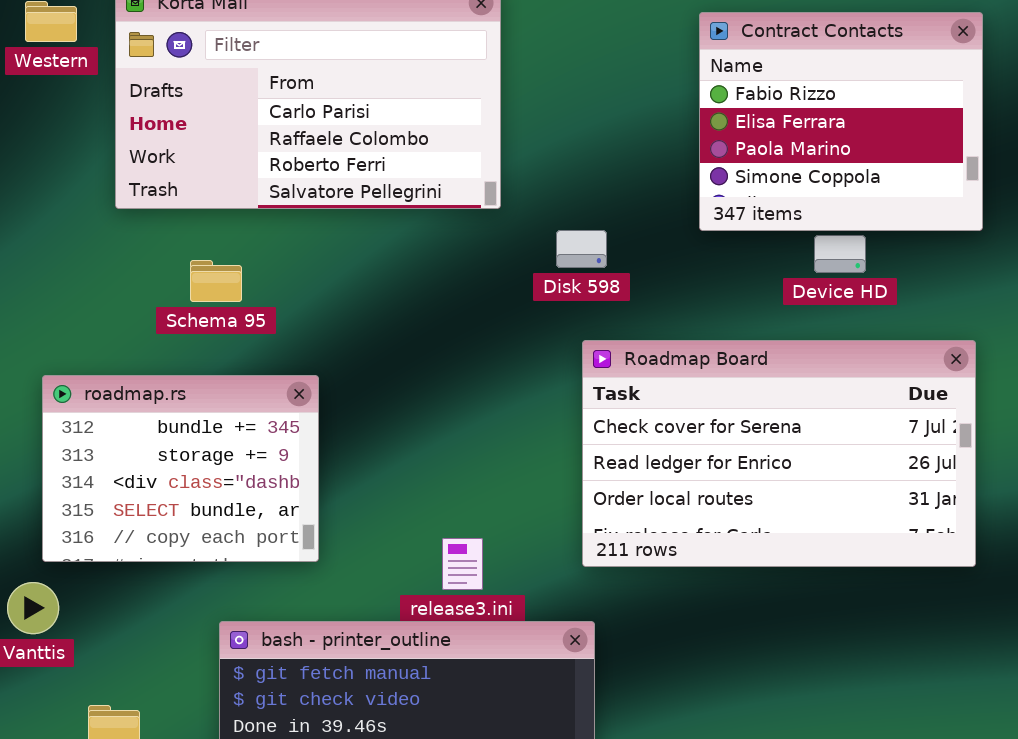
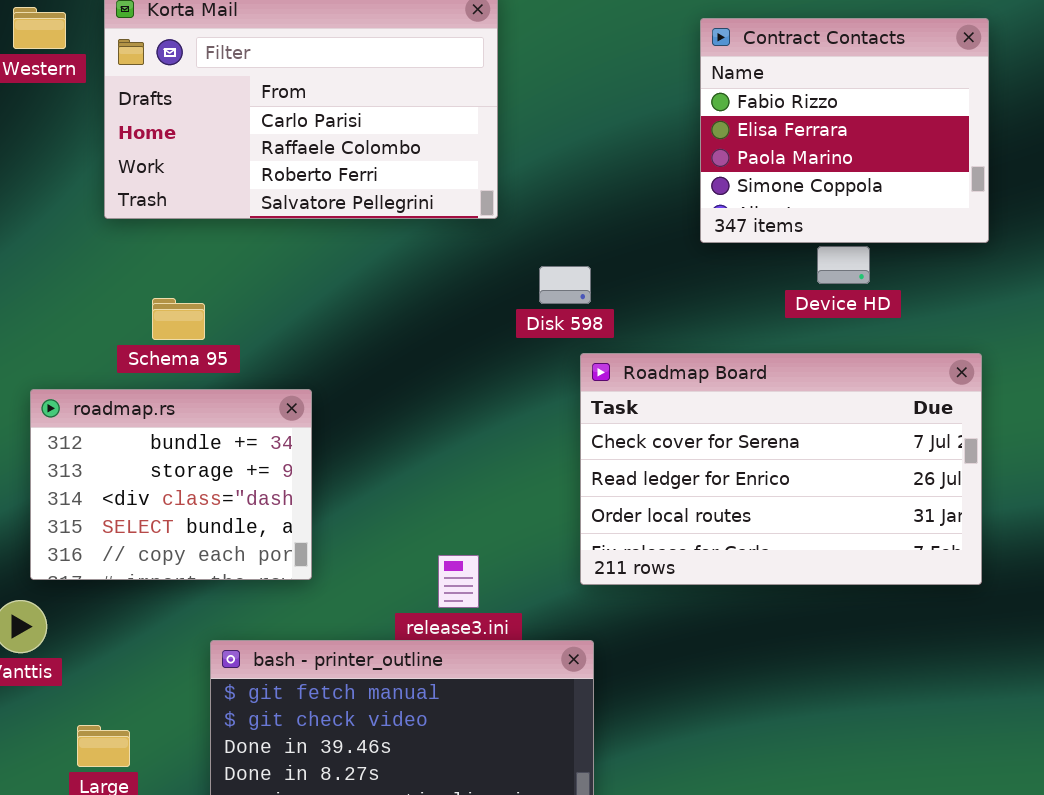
Disk 598: [556,230,607,268] -> [539,266,591,304], moved
Schema 95: [190,260,242,302] -> [152,298,205,340], moved

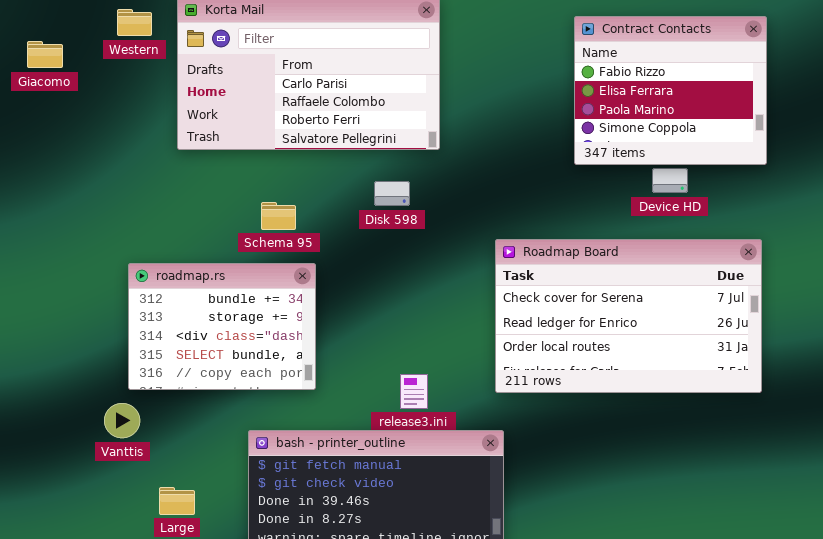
Disk 598: [539,266,591,304] -> [374,181,410,206], moved
Schema 95: [152,298,205,340] -> [261,202,296,230], moved

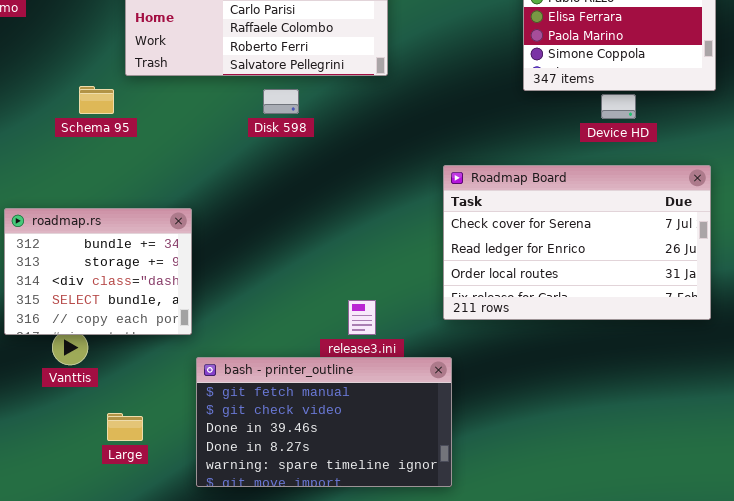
Disk 598: [374,181,410,206] -> [263,89,299,114], moved
Schema 95: [261,202,296,230] -> [79,86,114,114], moved
roadmap.rs: [128,263,316,390] -> [4,208,192,335], moved

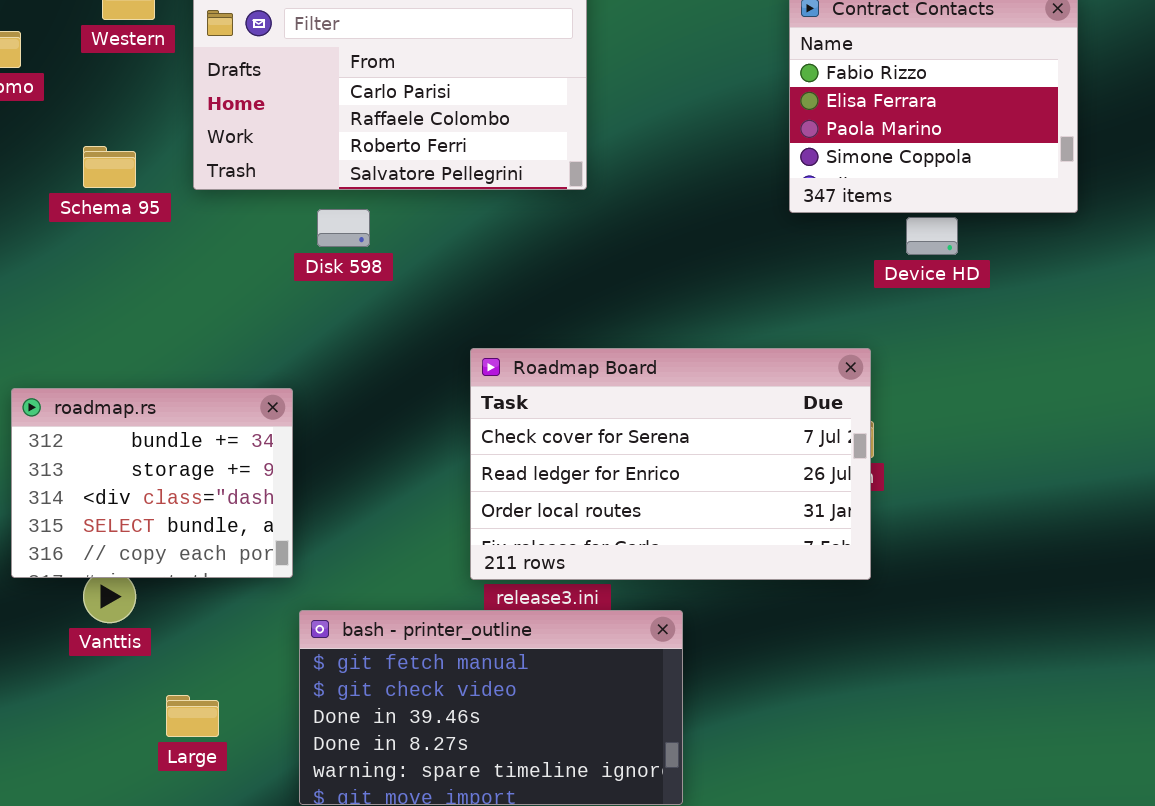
Schema 95: [79,86,114,114] -> [83,146,136,188], moved
Disk 598: [263,89,299,114] -> [317,209,370,247], moved
Roadmap Board: [443,165,711,320] -> [470,348,871,580], moved

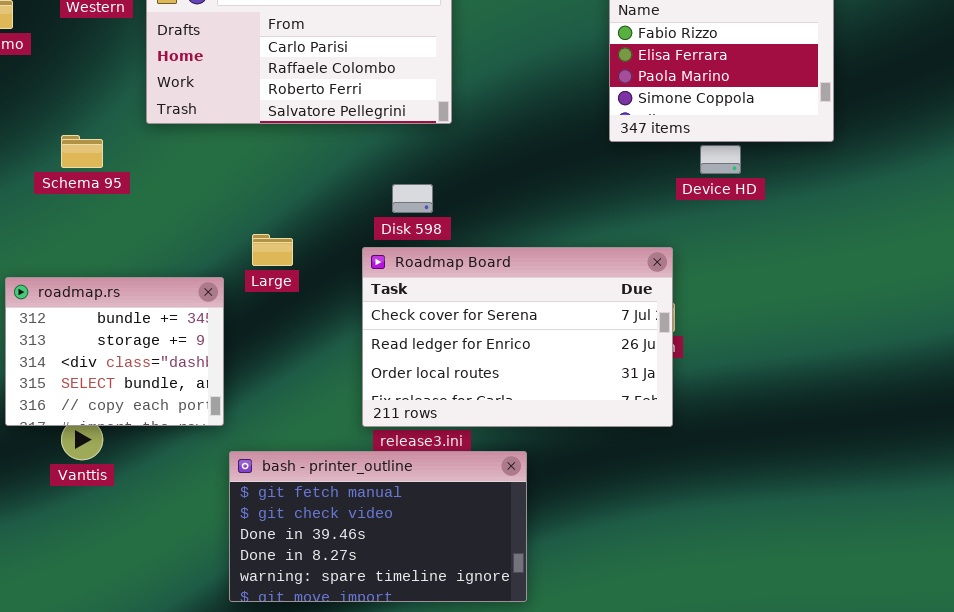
Schema 95: [83,146,136,188] -> [61,135,103,168], moved
Disk 598: [317,209,370,247] -> [392,184,433,213], moved
Large: [166,695,219,737] -> [252,234,293,266], moved

